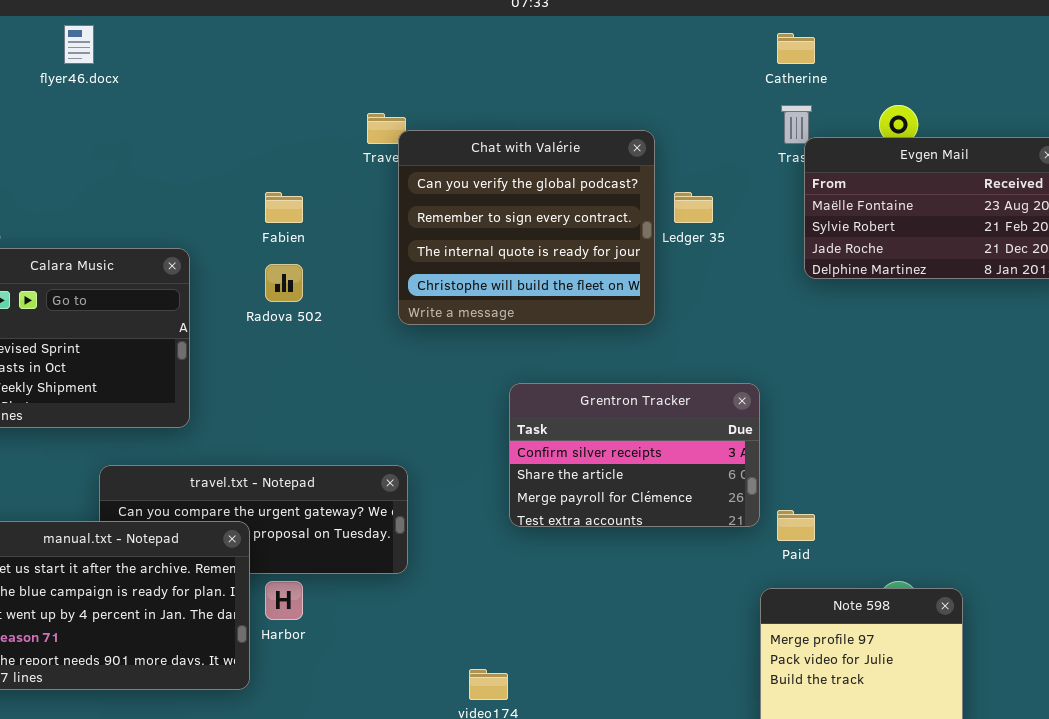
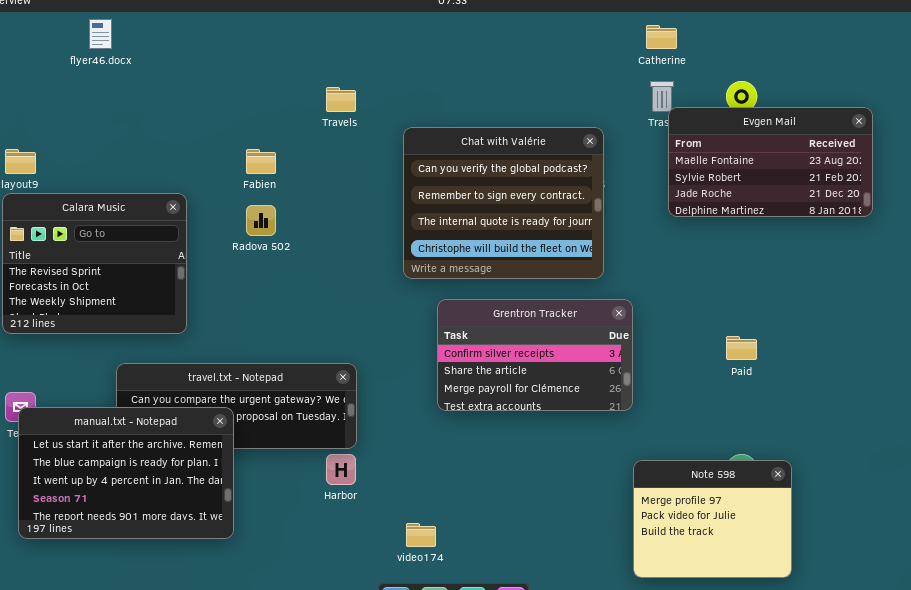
Chat with Valérie: [398,130,655,325] -> [403,127,604,279], moved
Paid: [777,510,815,541] -> [726,336,757,360], moved
Harbor: [265,581,303,620] -> [326,454,356,485], moved

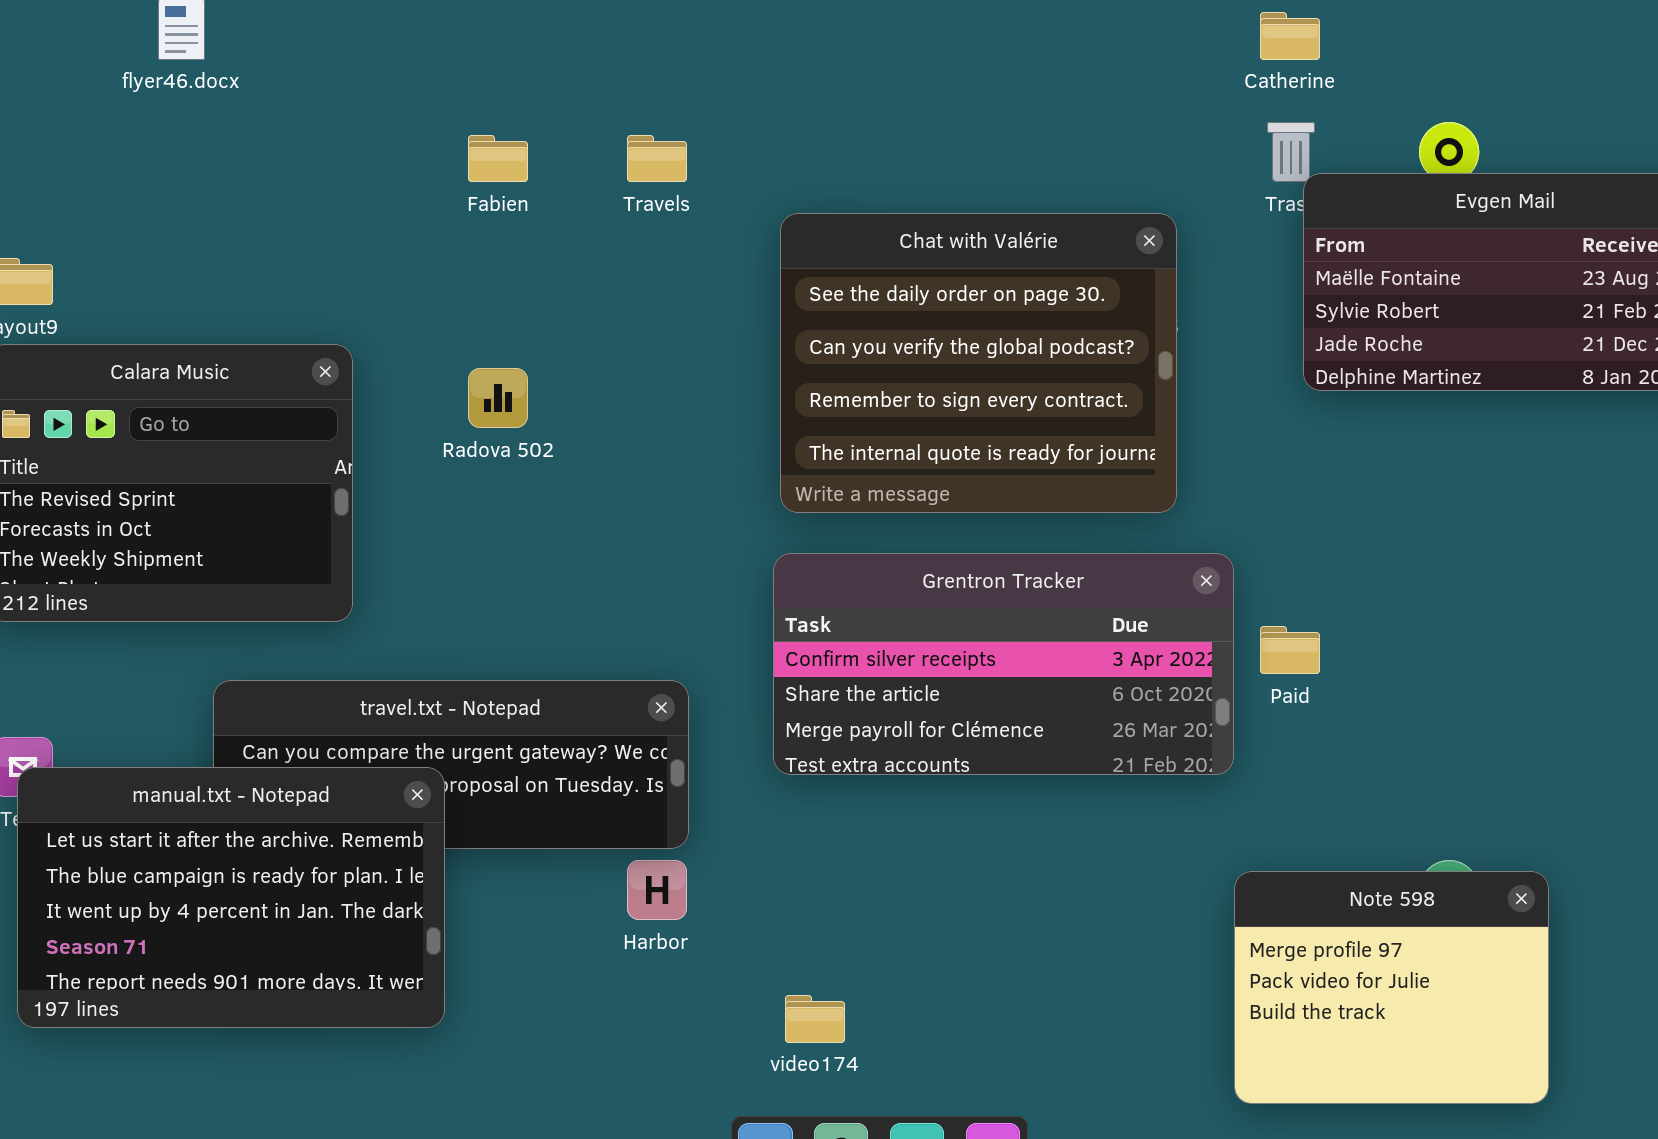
Chat with Valérie: [403,127,604,279] -> [780,213,1177,513], scrolled up 1 row
Fabien: [246,149,276,174] -> [468,135,528,182], moved
Grentron Tracker: [437,299,633,411] -> [773,553,1234,775], resized
Paid: [726,336,757,360] -> [1260,626,1320,674], moved

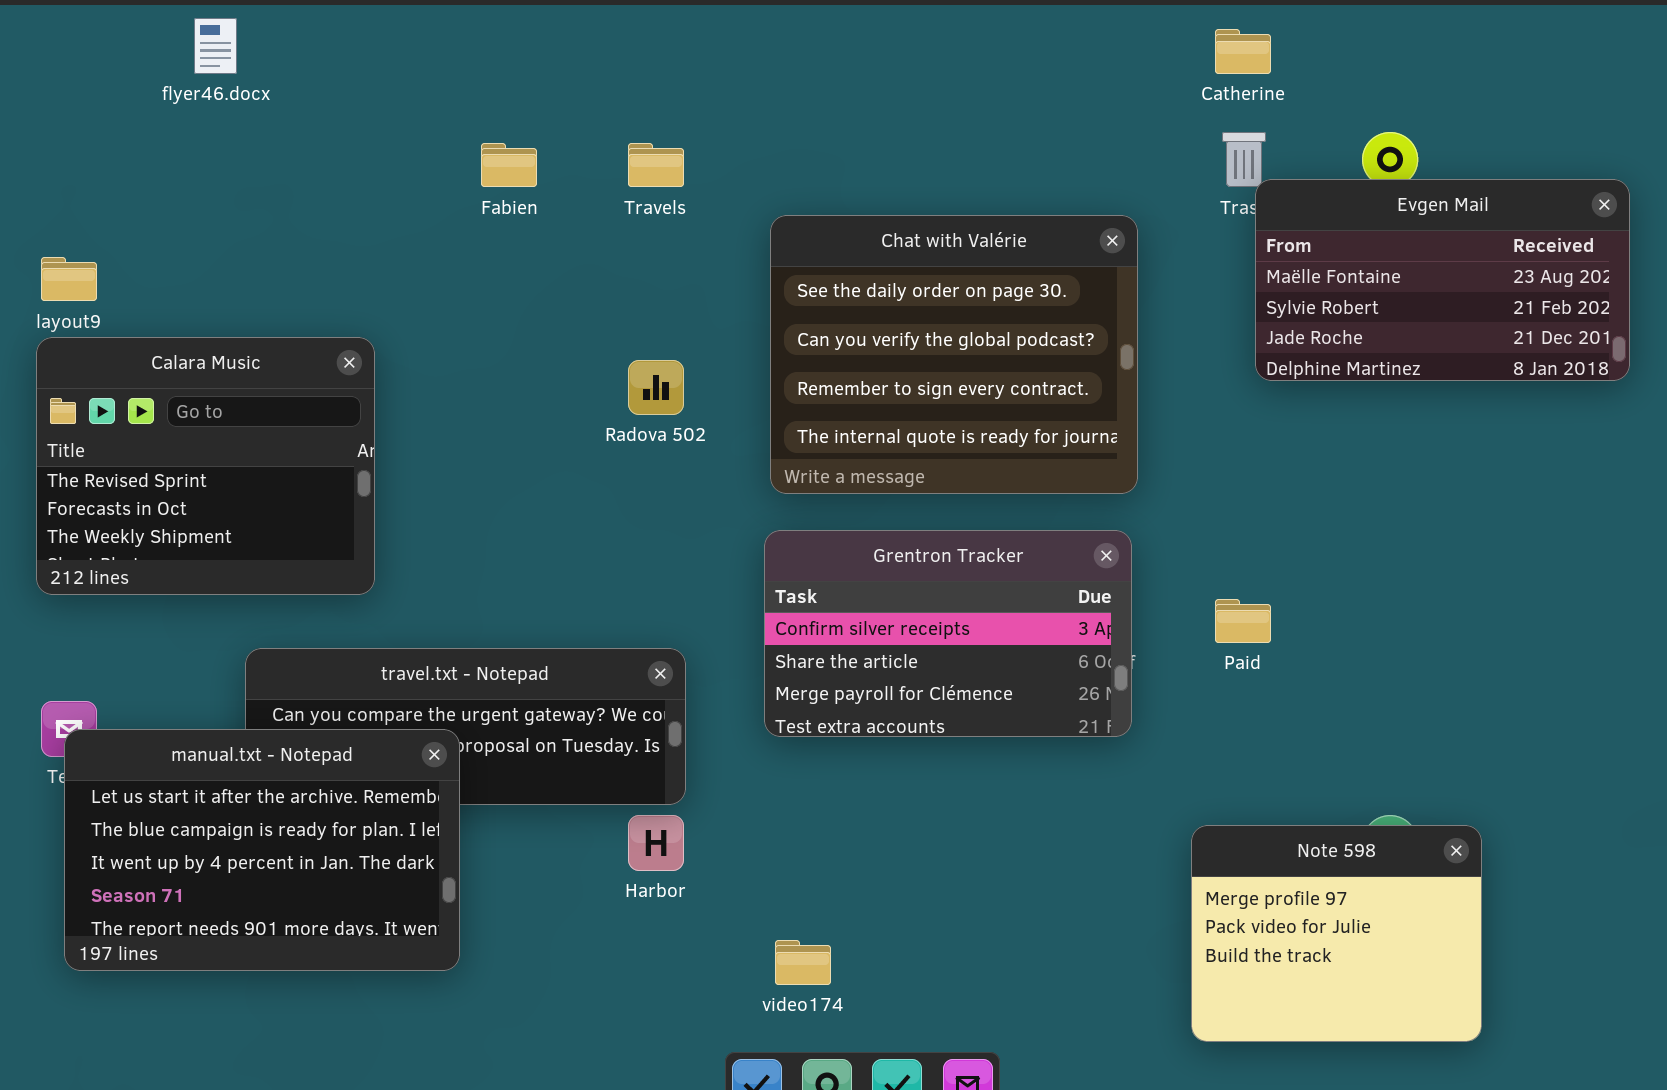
Radova 502: [468,368,528,428] -> [628,360,684,415], moved
Grentron Tracker: [773,553,1234,775] -> [764,530,1132,737], resized

